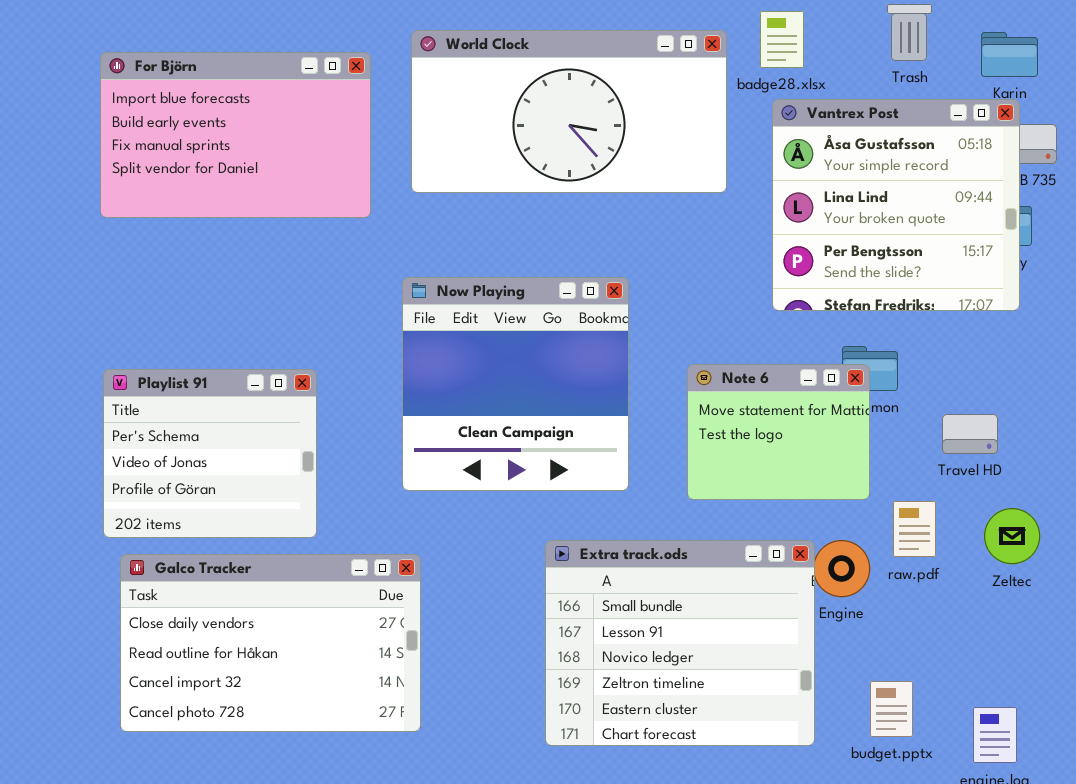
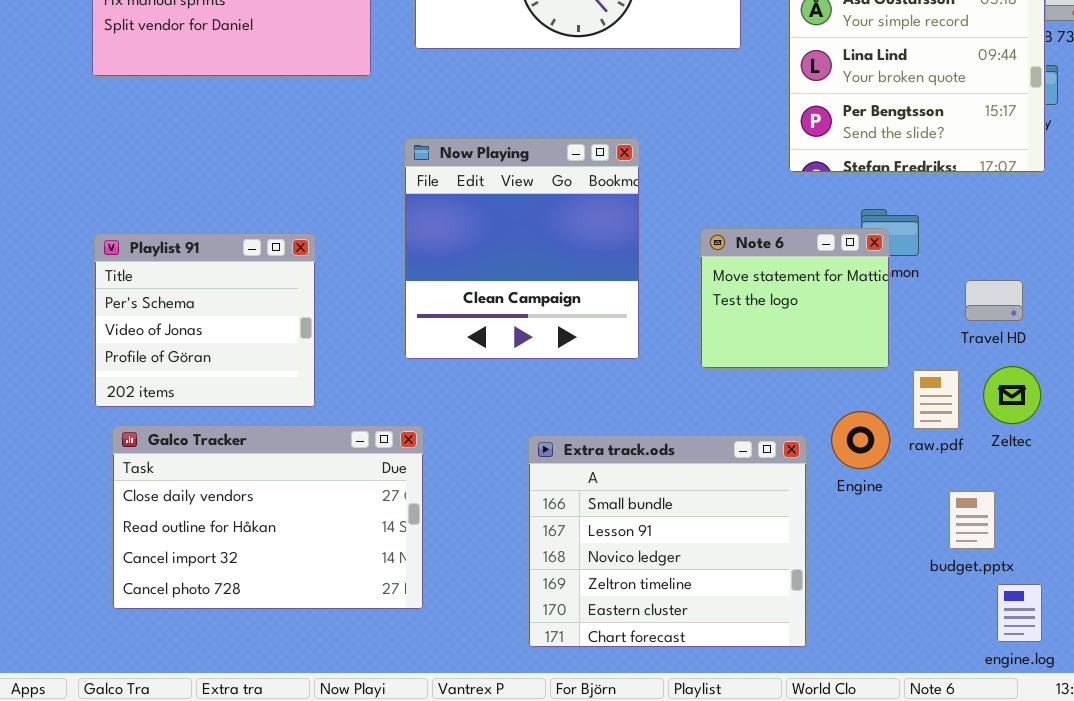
Zeltec: [984,508,1040,564] -> [983,366,1041,424], moved
Extra track.ods: [545,540,815,746] -> [528,435,807,648], moved
budget.pptx: [870,681,913,737] -> [949,491,995,549], moved

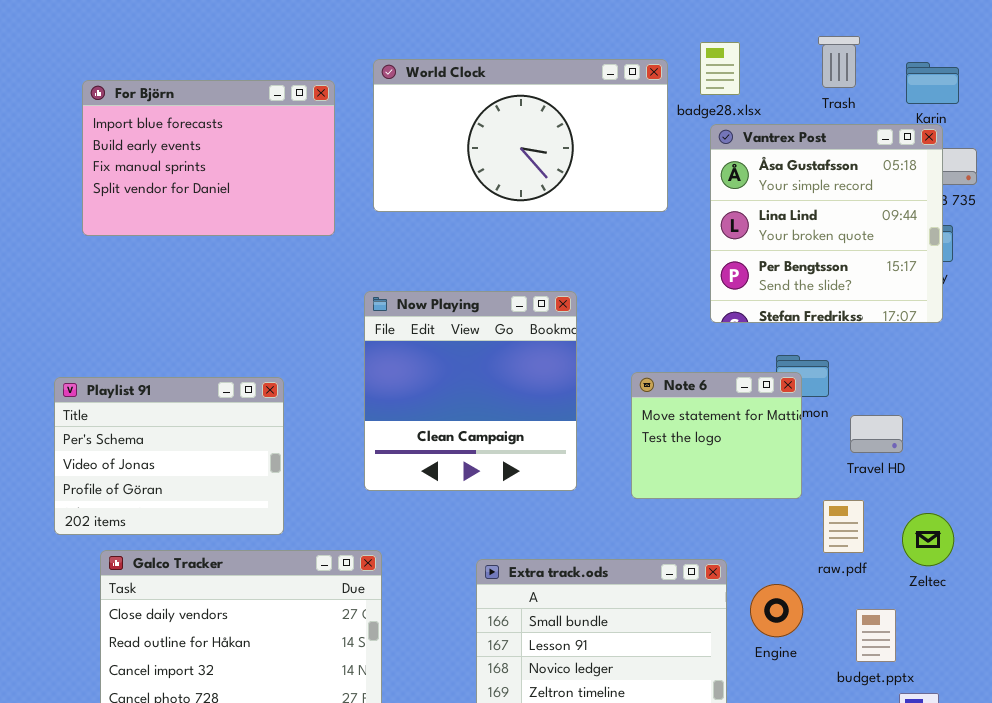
Playlist 91: [94,233,316,408] -> [54,377,284,535], resized
Travel HD: [965,280,1023,321] -> [850,415,903,453], moved
Zeltec: [983,366,1041,424] -> [902,513,954,566], moved
Engine: [831,411,890,469] -> [750,584,803,637], moved

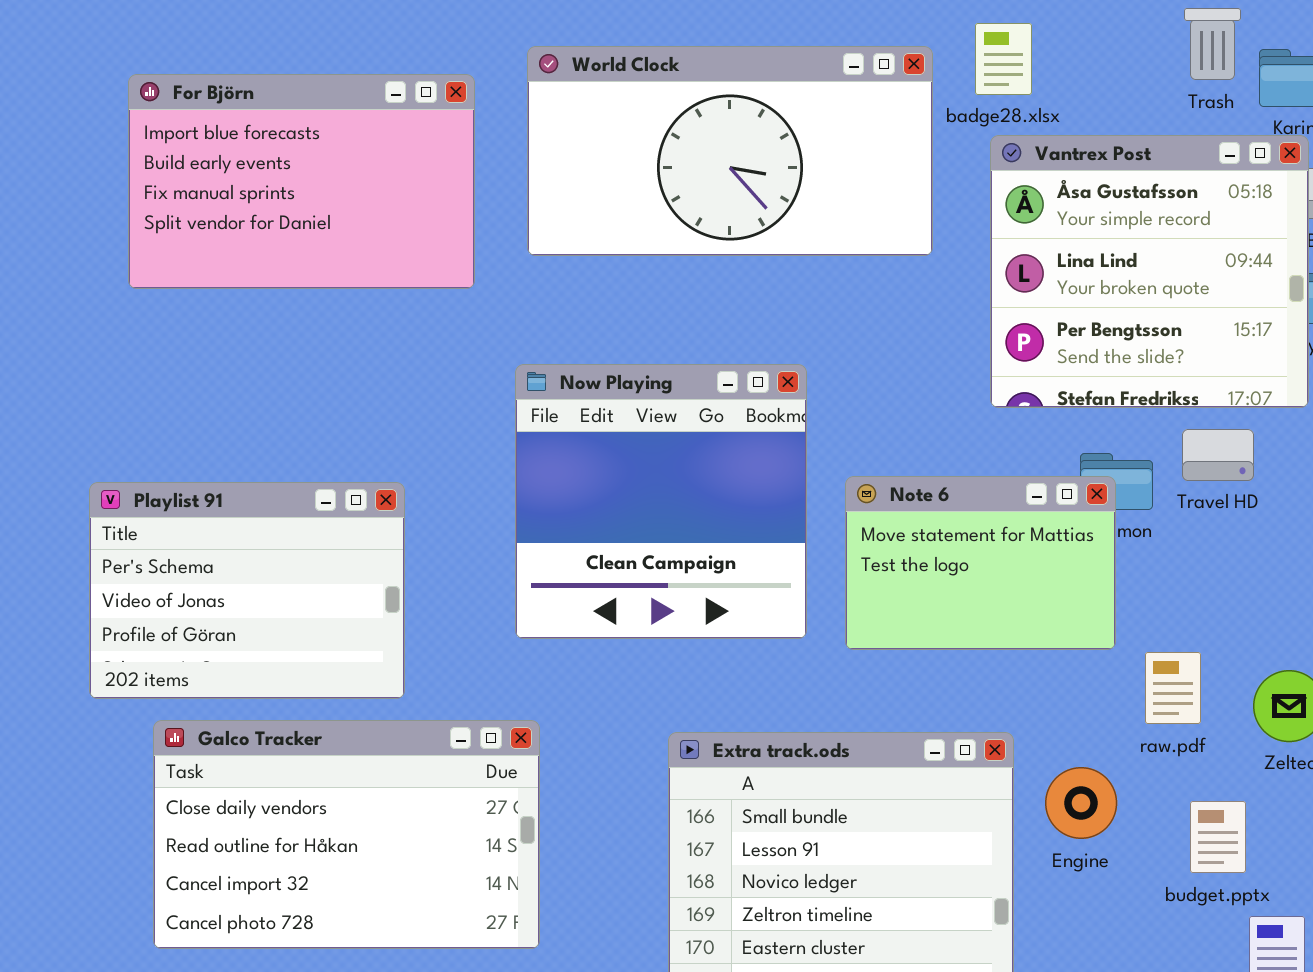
Trash: [818,36,860,88] -> [1184,8,1241,80], moved
Note 6: [631,372,802,499] -> [845,476,1116,650], resized
Travel HD: [850,415,903,453] -> [1182,429,1254,481], moved

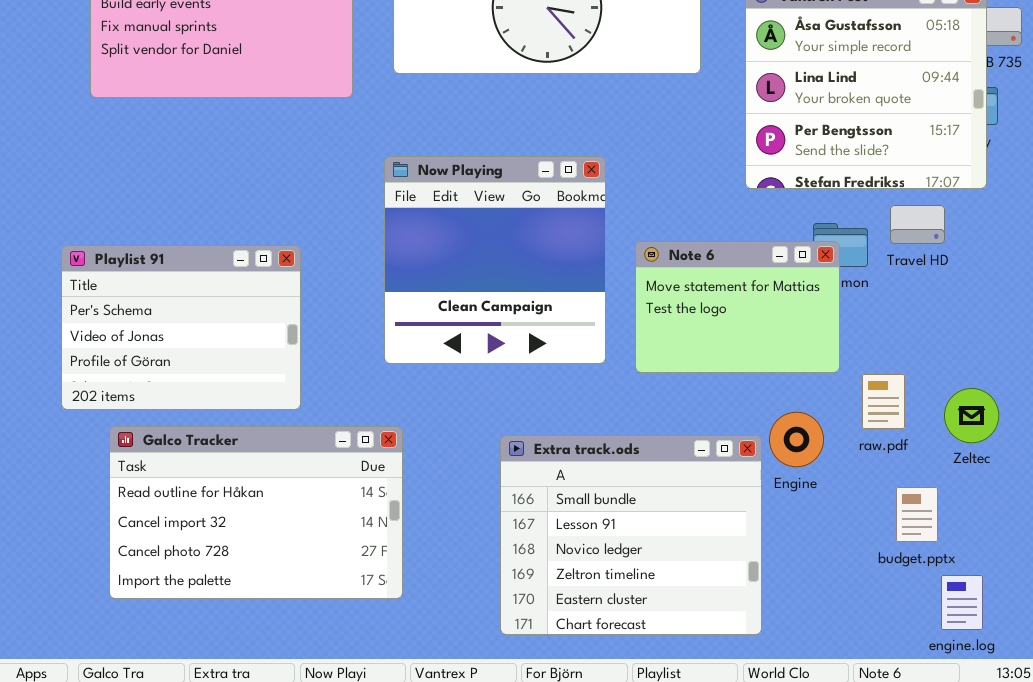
Galco Tracker: [153,720,540,949] -> [109,426,403,599], scrolled down 1 row
Engine: [1045,767,1117,839] -> [769,412,824,467], moved

